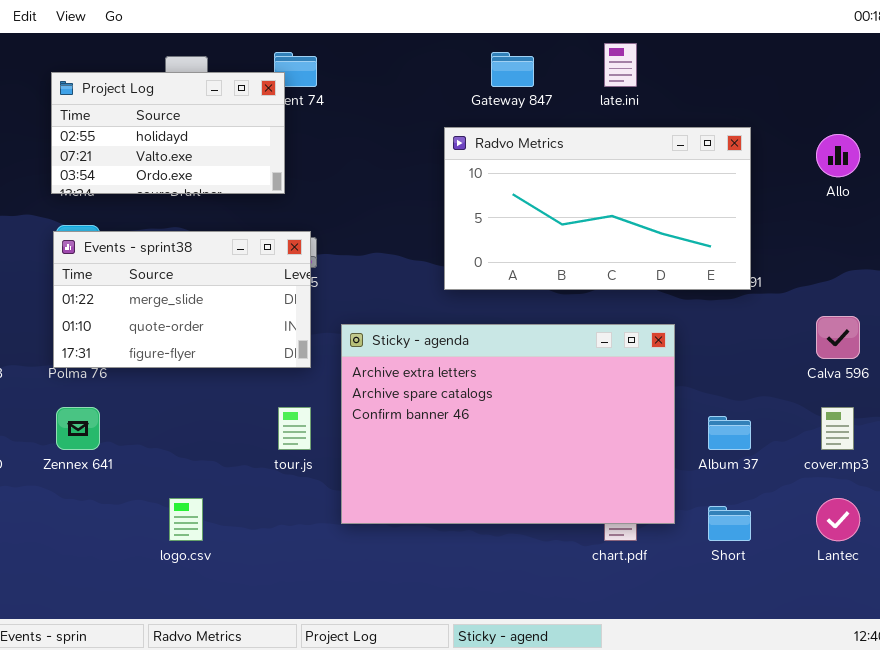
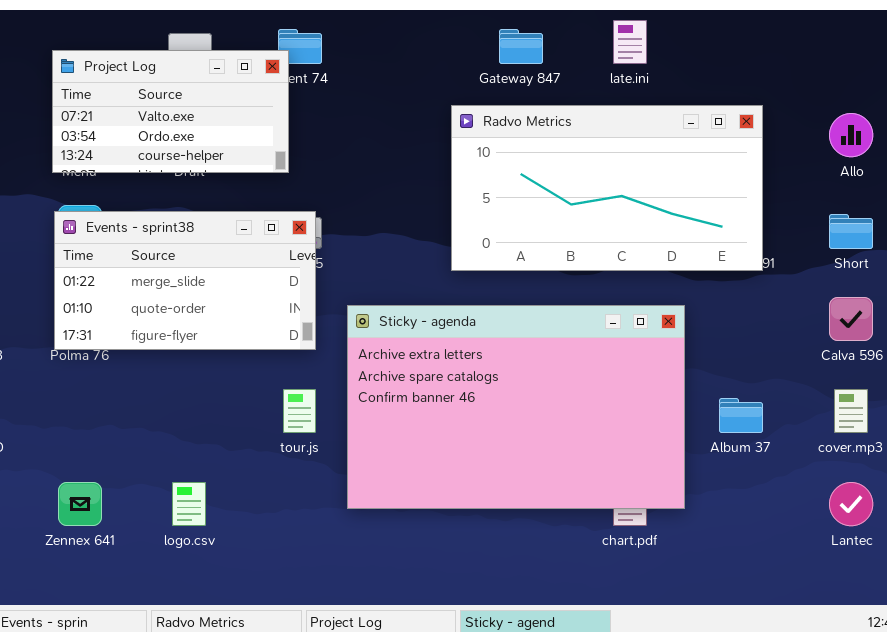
Project Log: [51,72,285,194] -> [52,50,289,173], scrolled down 1 row
Zennex 641: [56,407,100,450] -> [58,482,102,526], moved
Short: [708,506,751,541] -> [829,214,873,249], moved

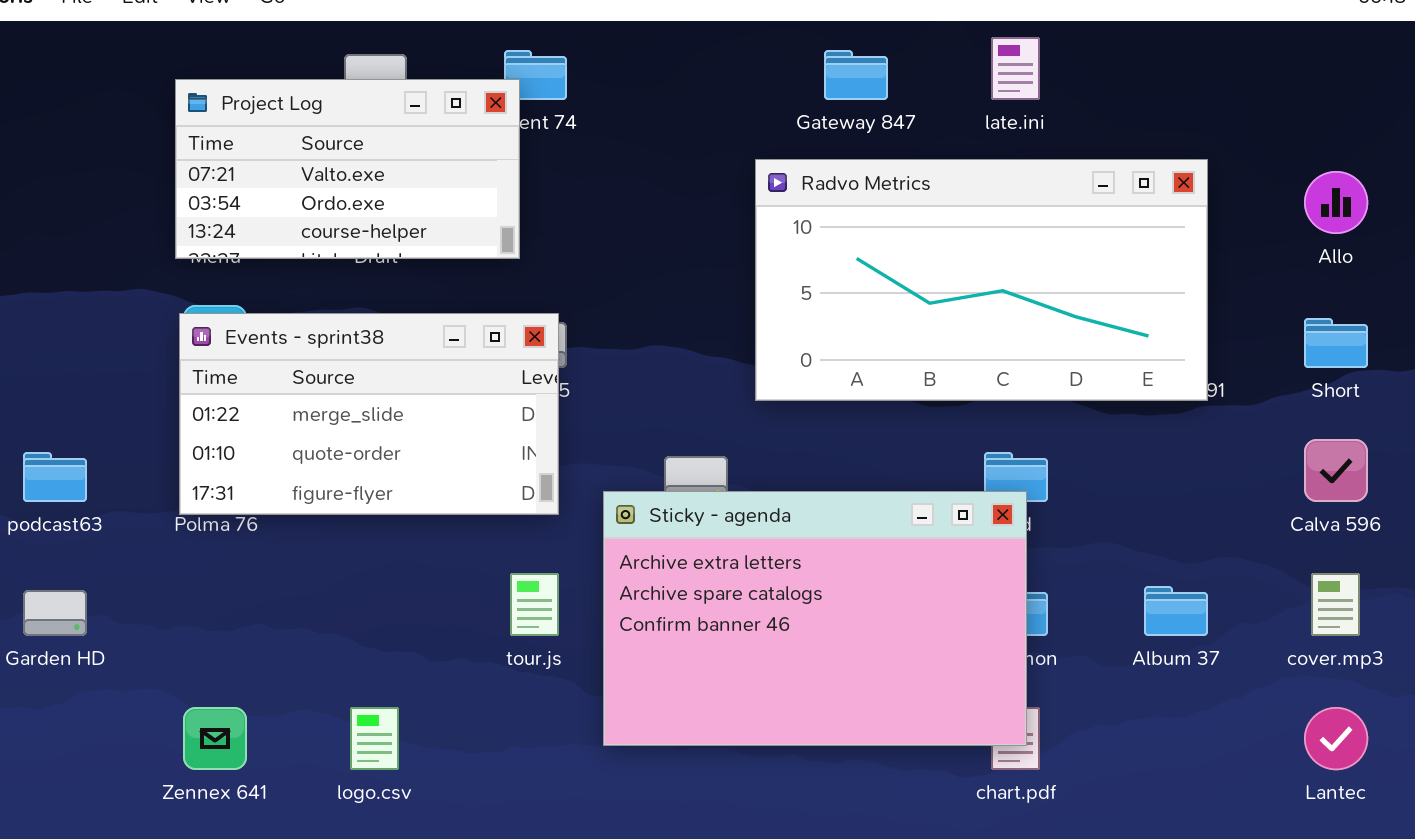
Sticky - agenda: [347,305,685,509] -> [603,491,1027,746], resized

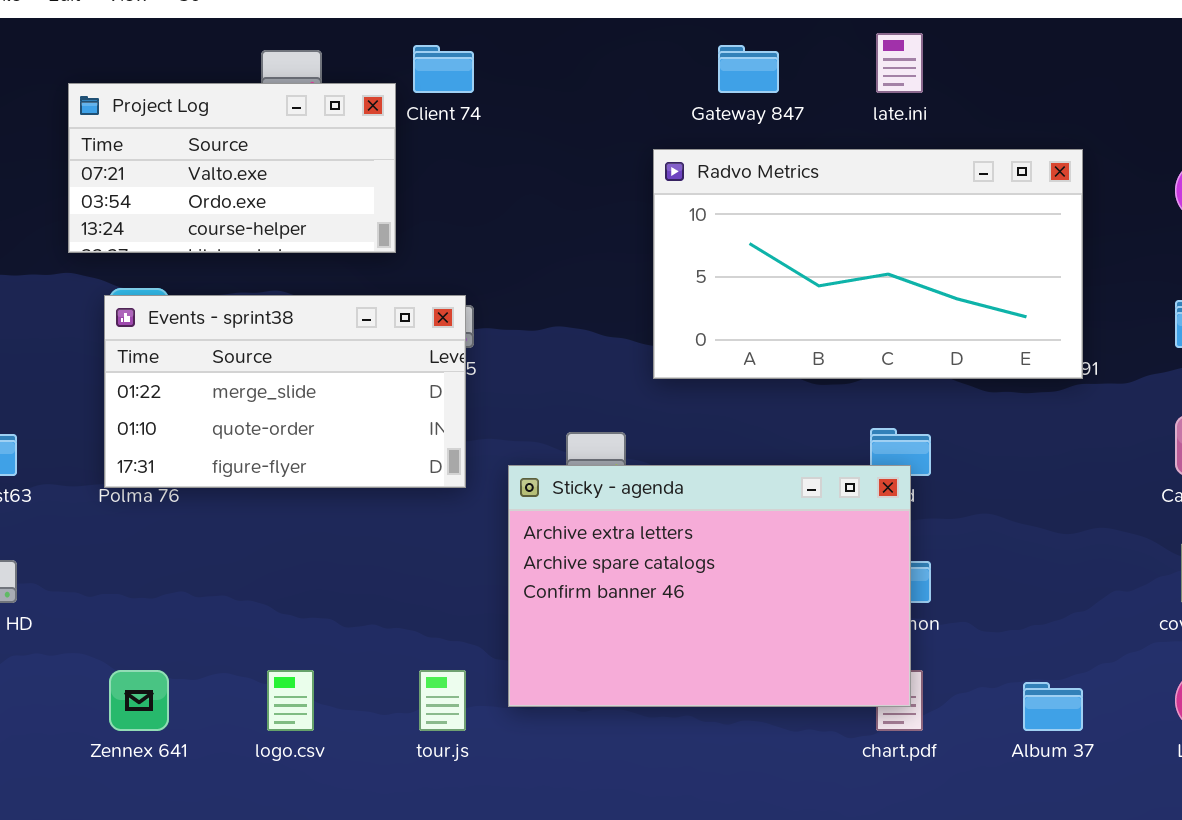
Project Log: [175,79,520,259] -> [68,83,396,253], moved
tour.js: [510,573,559,636] -> [419,670,466,731], moved
Album 37: [1144,586,1208,636] -> [1023,682,1083,731], moved

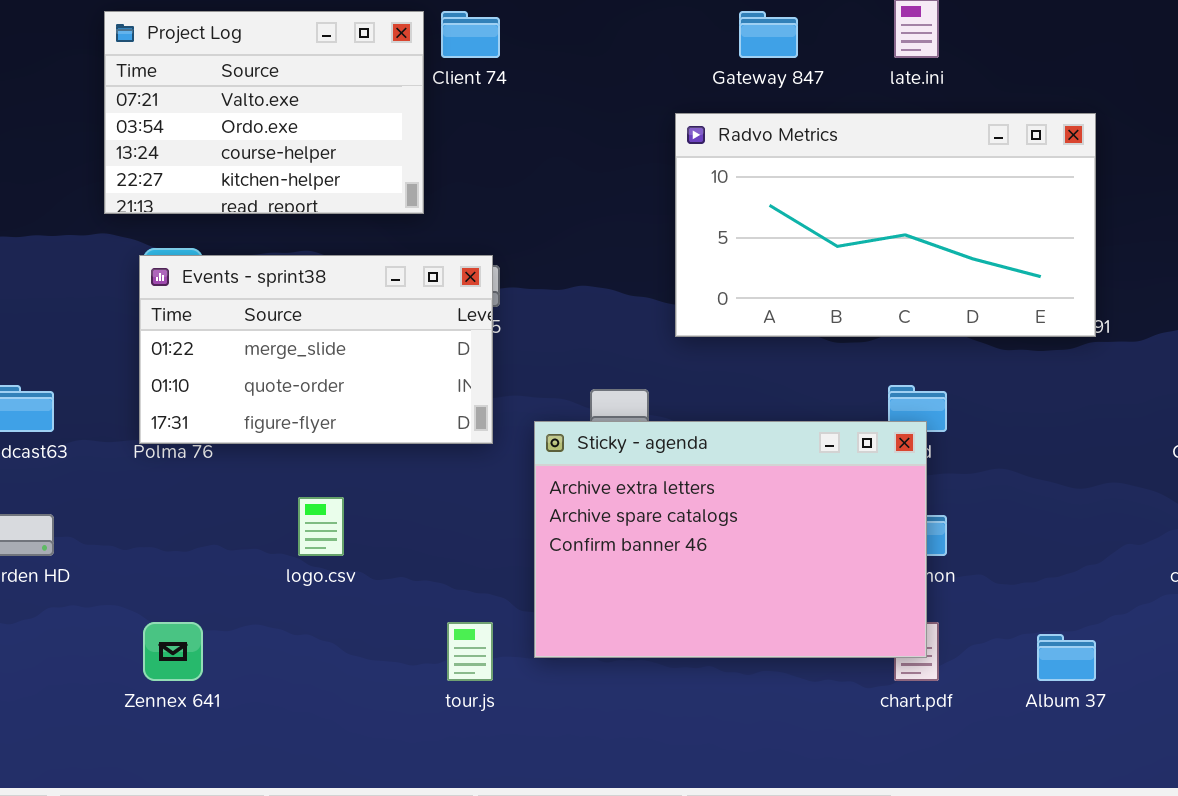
Project Log: [68,83,396,253] -> [104,11,424,214], resized
logo.csv: [267,670,314,731] -> [298,497,344,556], moved

